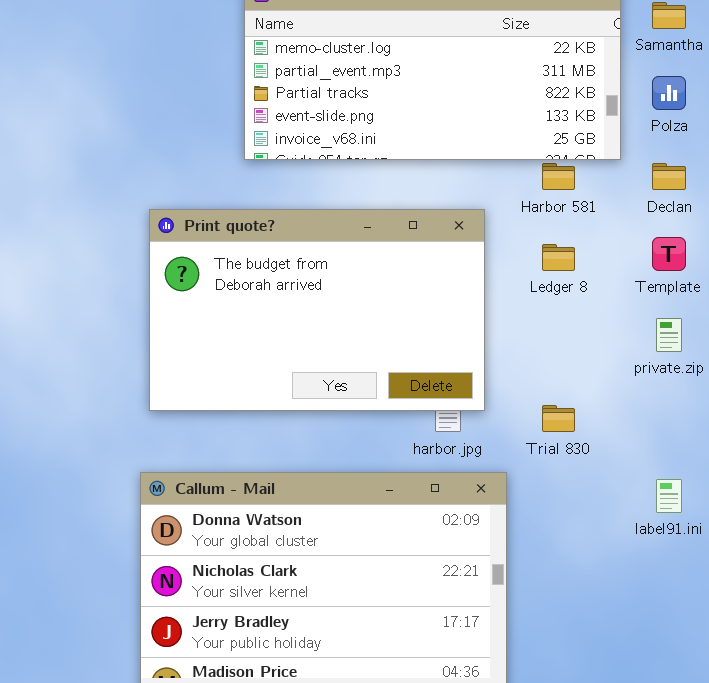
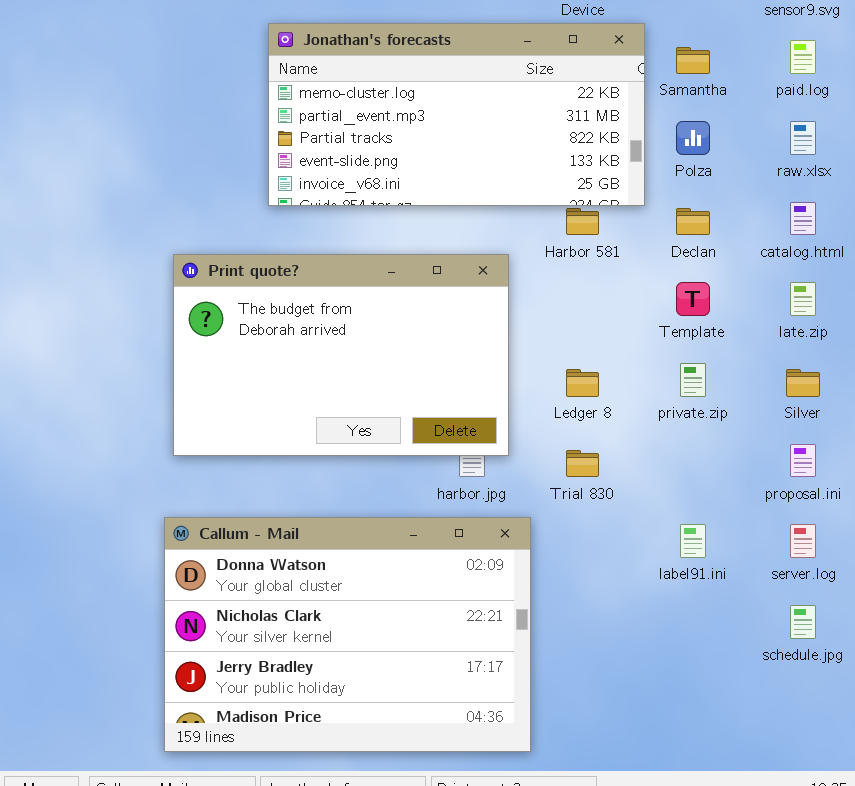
Ledger 8: [542,244,575,271] -> [566,369,599,397], moved

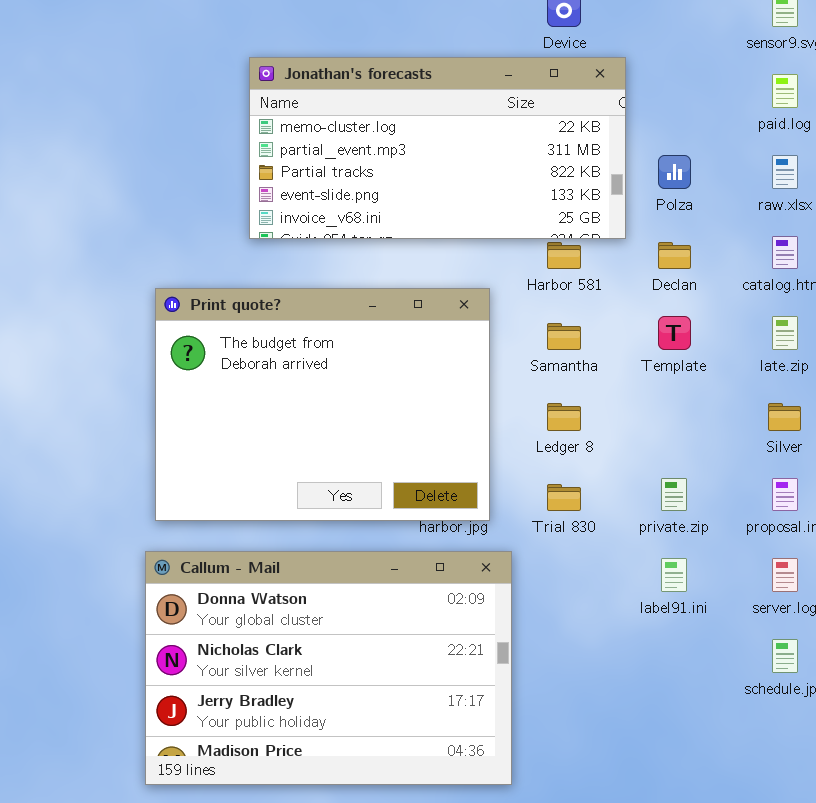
Samantha: [676,47,710,74] -> [547,323,581,350], moved
Print quote?: [173,254,509,456] -> [155,288,490,521], resized
private.zip: [680,363,706,397] -> [661,478,687,511], moved

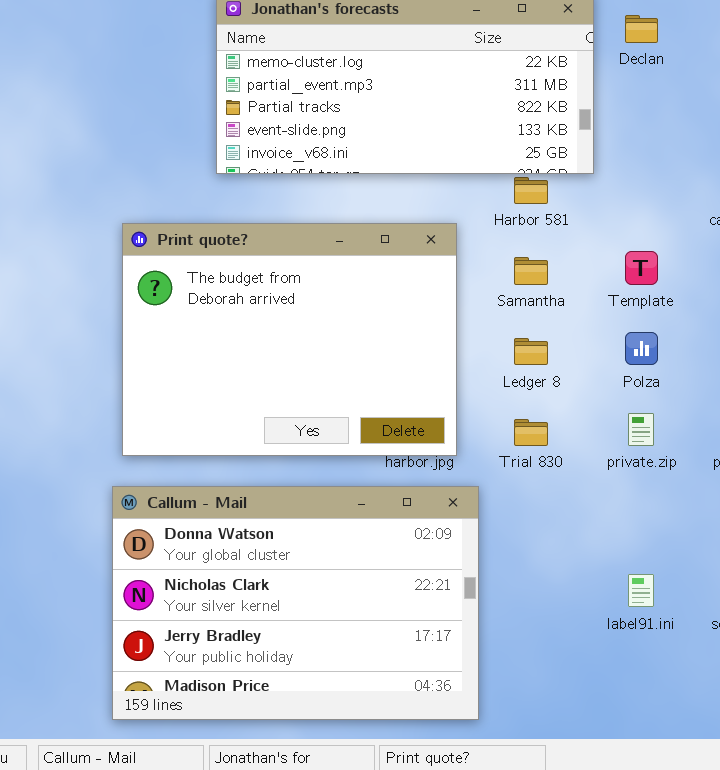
Polza: [658,155,691,189] -> [625,332,658,365], moved
Declan: [658,242,691,269] -> [625,15,658,43], moved
label91.ini: [661,558,687,592] -> [628,574,654,607], moved

